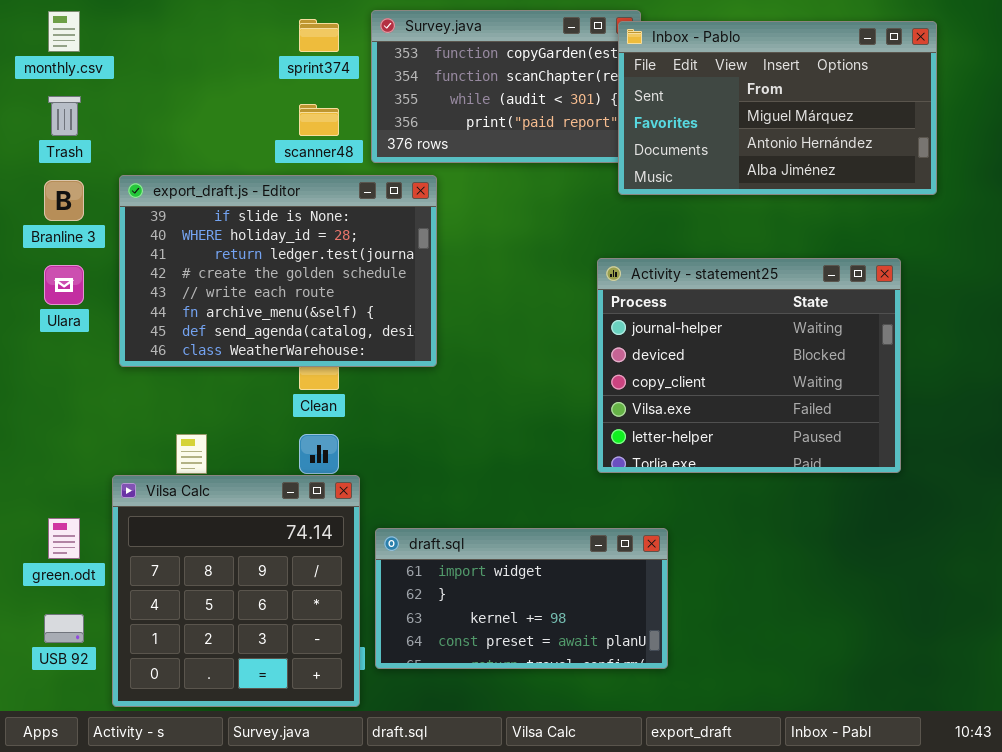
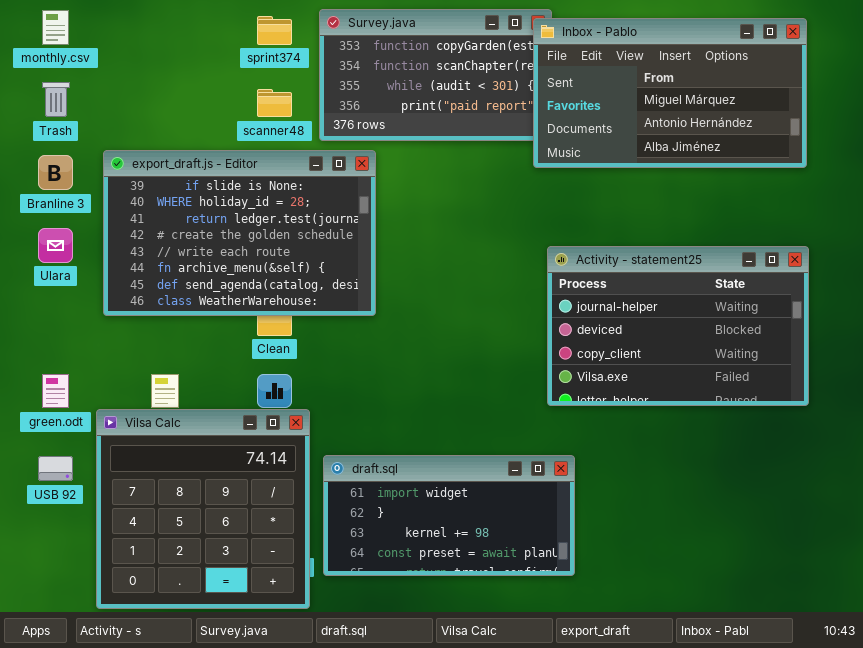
Activity - statement25: [597,258,901,473] -> [547,246,809,406], moved, resized
green.odt: [48,518,80,559] -> [42,374,69,408], moved
USB 92: [44,614,84,643] -> [38,456,73,481], moved

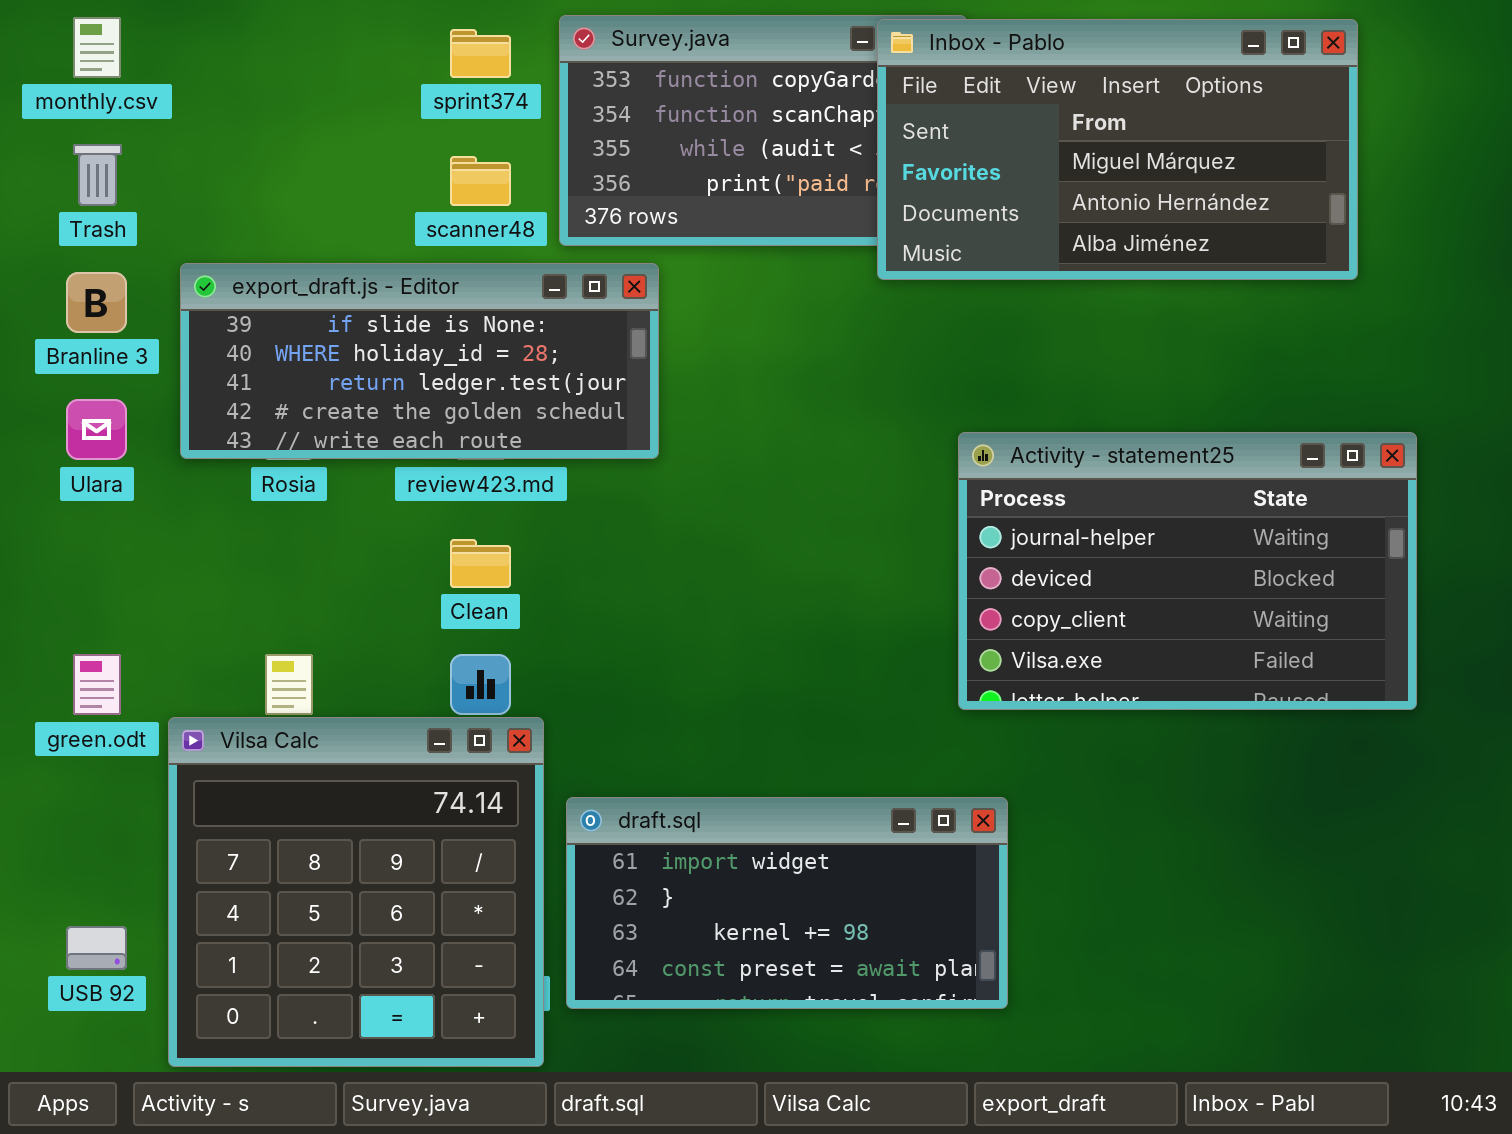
Inbox - Pablo: [533,18,807,168] -> [877,19,1358,280], moved
export_draft.js - Editor: [103,150,376,316] -> [180,263,659,459], resized
USB 92: [38,456,73,481] -> [66,926,127,970], moved

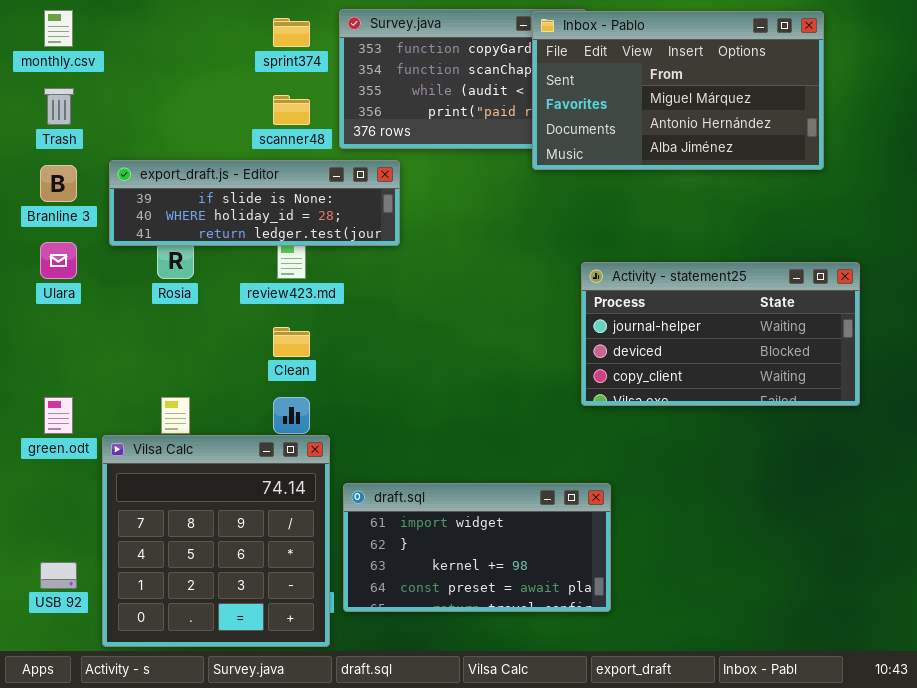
export_draft.js - Editor: [180,263,659,459] -> [109,160,400,246], resized
Activity - statement25: [958,432,1417,710] -> [581,262,860,406], resized

